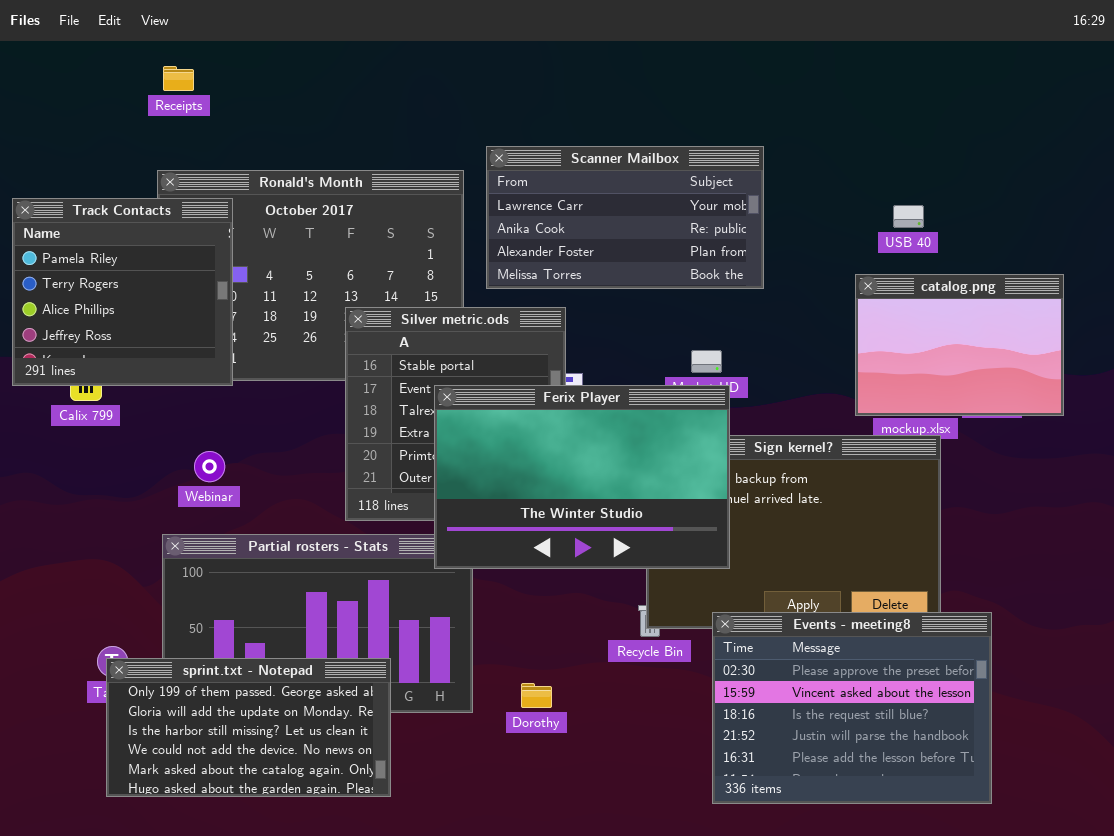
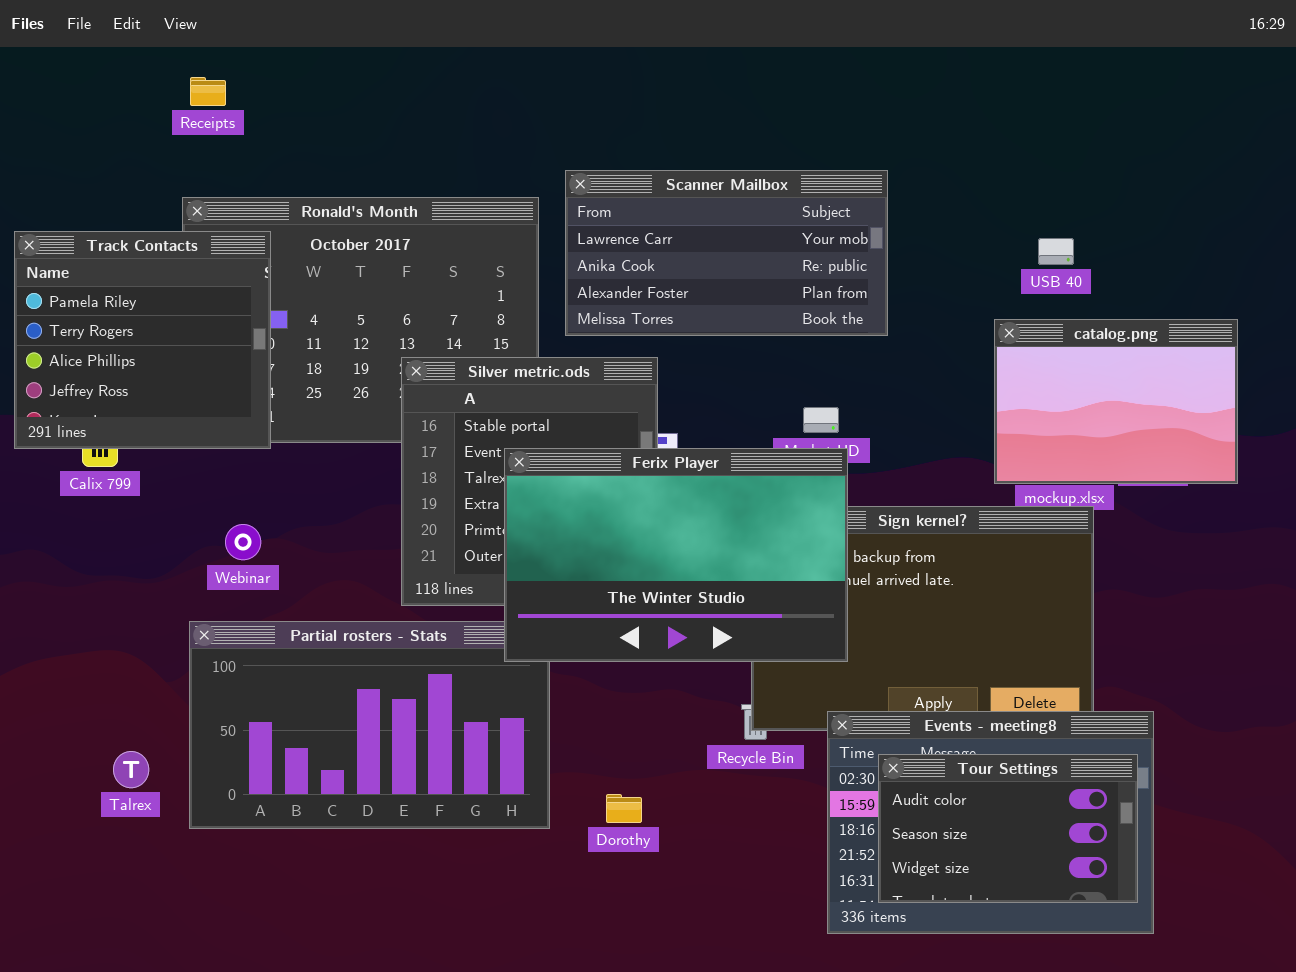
Tour Settings: none -> [878,754,1138,903], opened
sprint.txt - Notepad: [106,658,391,797] -> none, closed

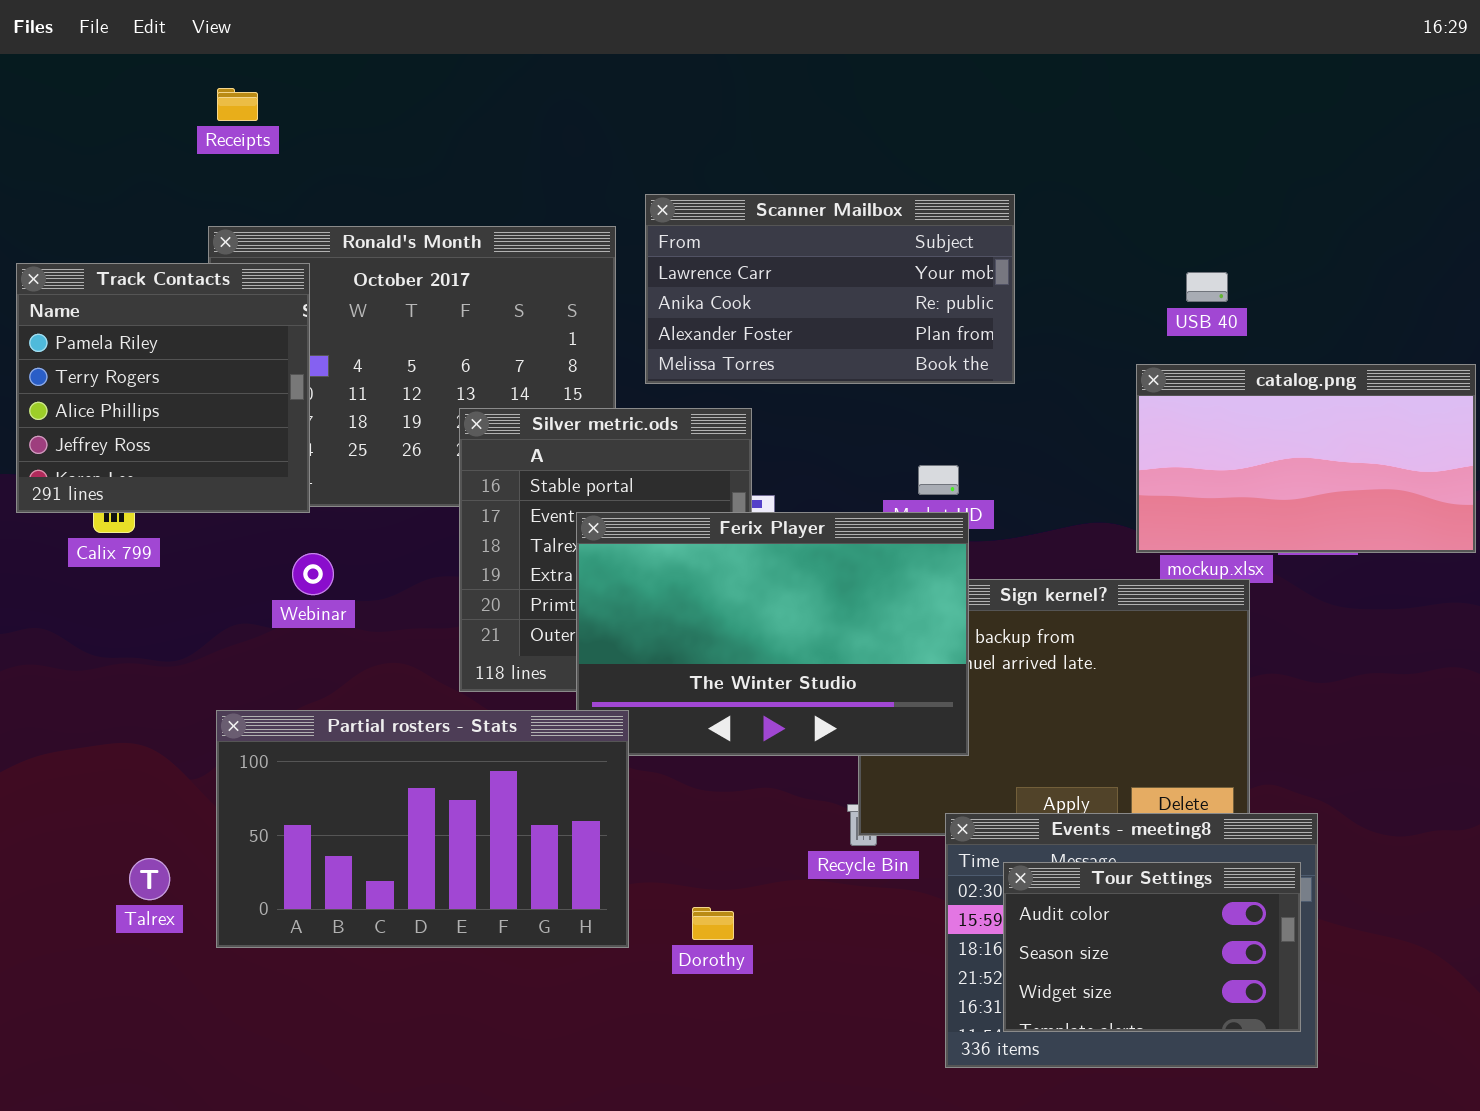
catalog.png: [994,319,1238,484] -> [1136,364,1476,553], resized
Webinar: [225,524,261,560] -> [292,553,334,595], moved
Partial rosters - Stats: [189,621,550,829] -> [216,710,629,948], raised

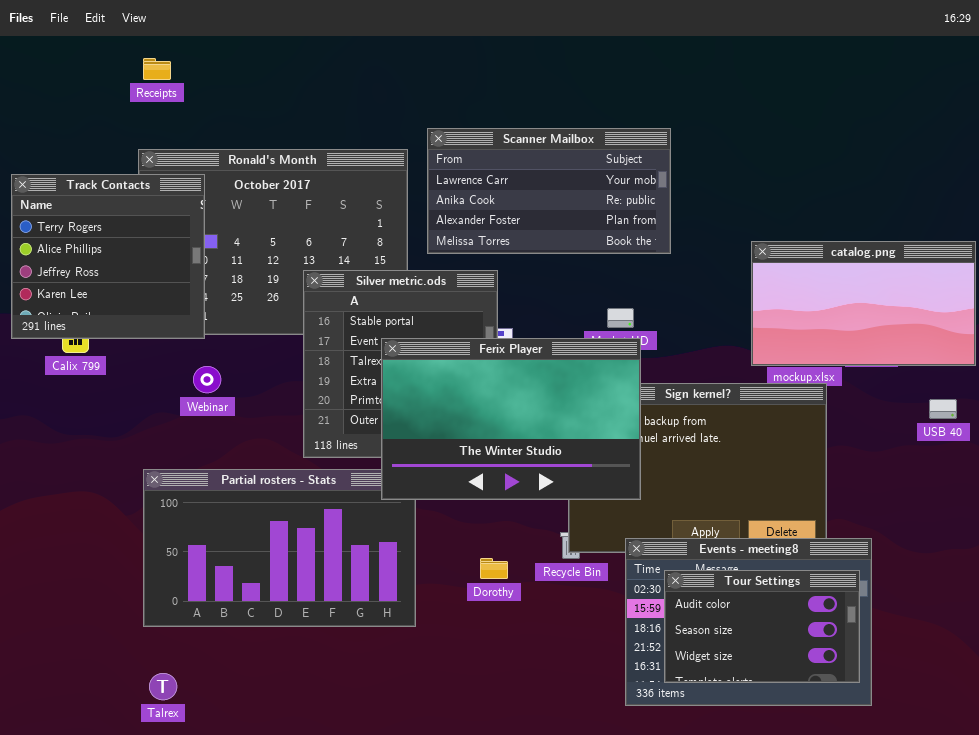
Track Contacts: [16,263,310,513] -> [11,174,205,339], scrolled down 1 row
USB 40: [1186,272,1228,302] -> [929,399,957,419], moved
Ferix Player: [576,512,969,756] -> [381,338,641,500], raised
Talrex: [129,858,170,900] -> [149,673,177,700], moved
Dorothy: [692,907,734,940] -> [480,558,508,579], moved

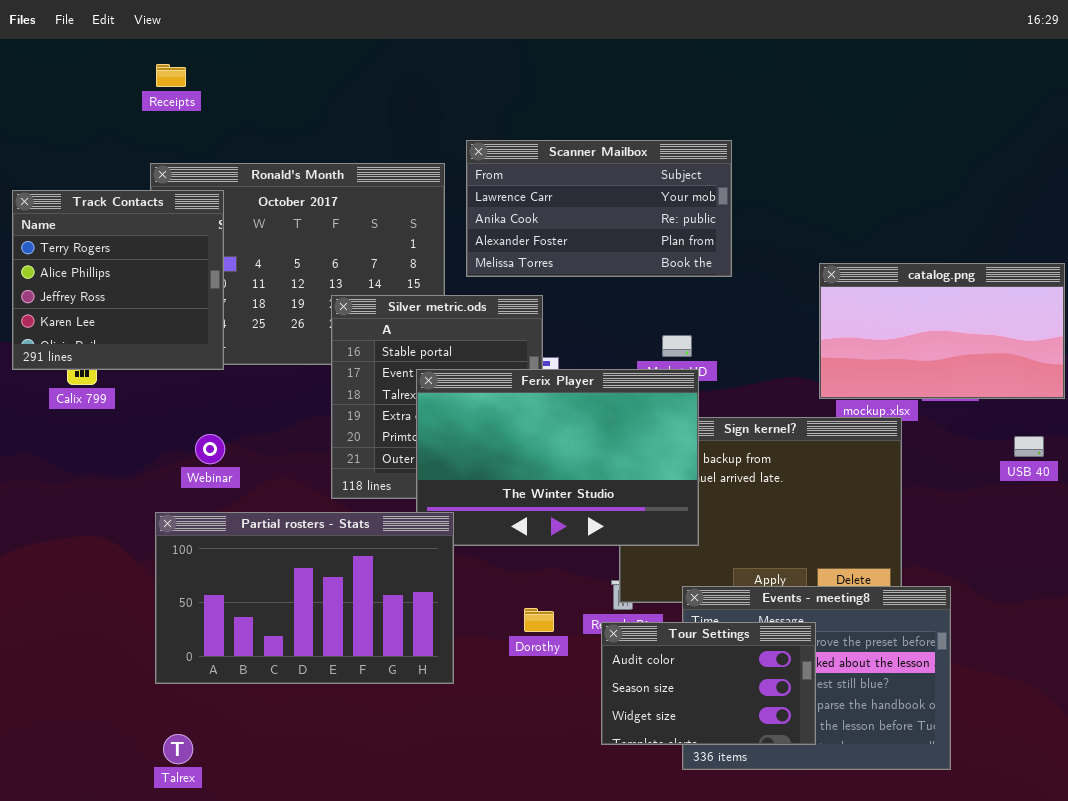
Webinar: [193,366,221,393] -> [195,434,225,464], moved
Partial rosters - Stats: [143,469,416,627] -> [155,512,454,684], raised
Tour Settings: [664,570,860,683] -> [601,622,816,745], moved

